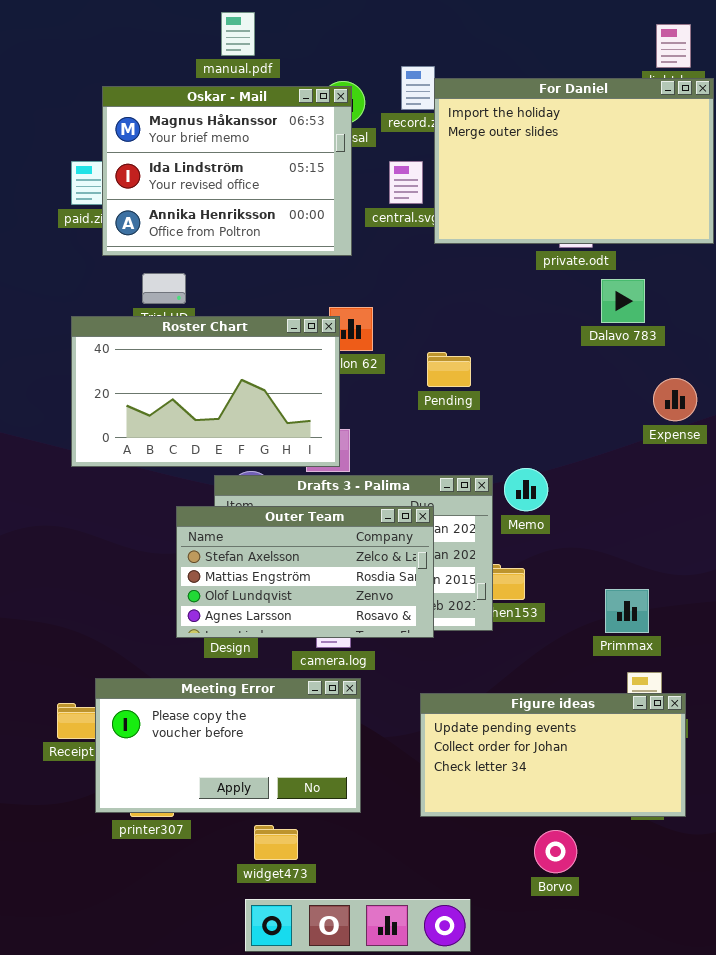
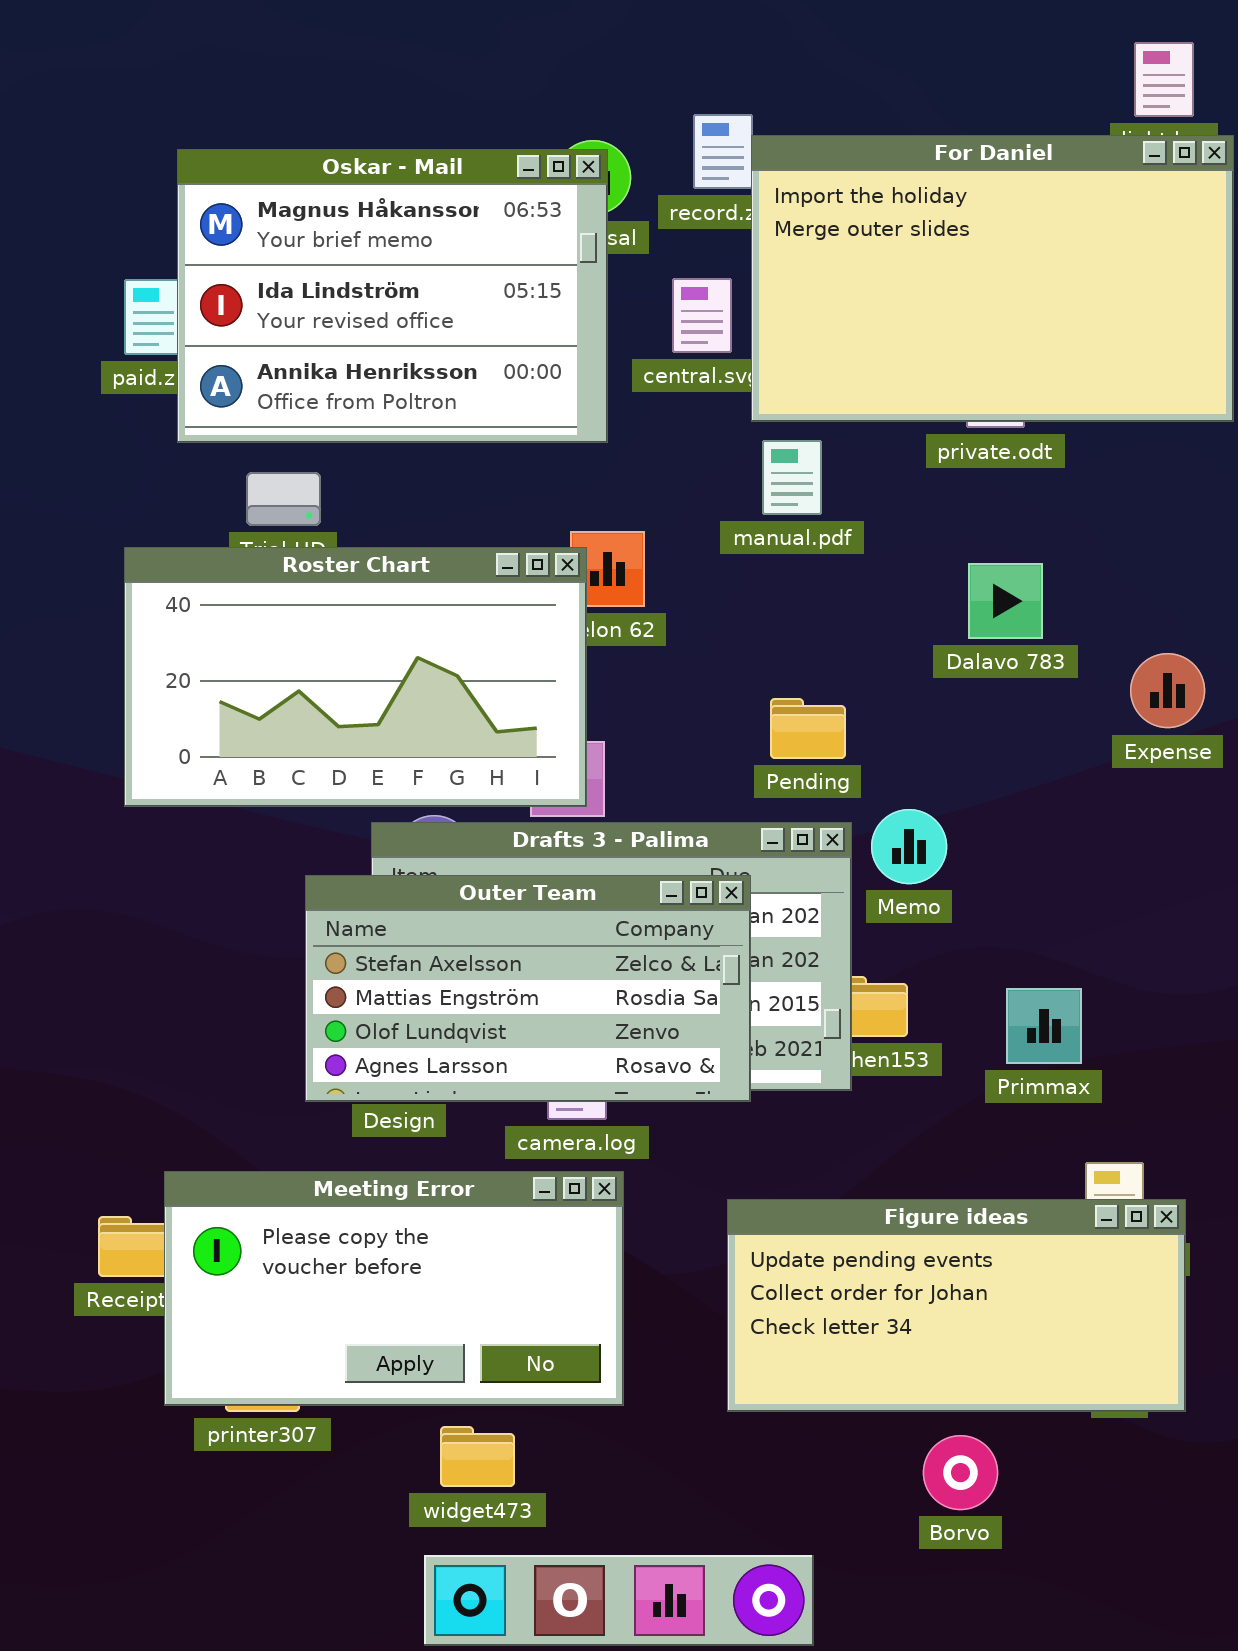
manual.pdf: [221,12,255,56] -> [762,440,822,515], moved
Dalavo 783: [601,279,645,323] -> [968,563,1043,639], moved
Pending: [427,352,471,387] -> [770,698,846,759], moved
Primmax: [605,589,649,633] -> [1006,988,1082,1064], moved

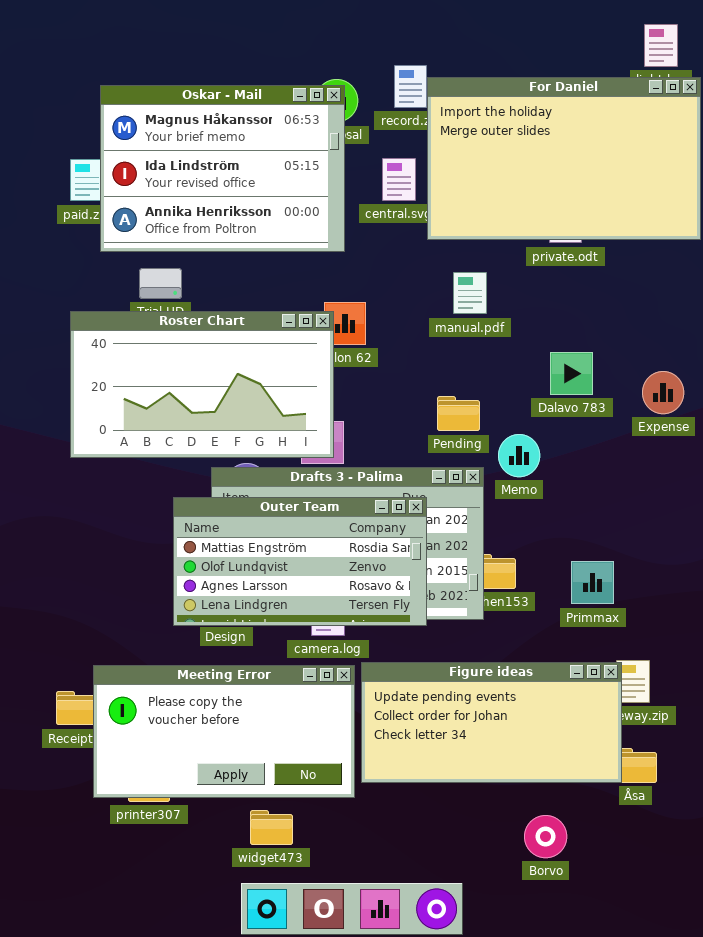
manual.pdf: [762,440,822,515] -> [453,272,487,314], moved
Dalavo 783: [968,563,1043,639] -> [550,352,593,395], moved
Memo: [871,809,947,884] -> [498,434,540,477], moved
Outer Team: [305,875,751,1102] -> [173,497,427,626], scrolled down 1 row
Figure ideas: [727,1199,1186,1412] -> [361,662,622,783], moved

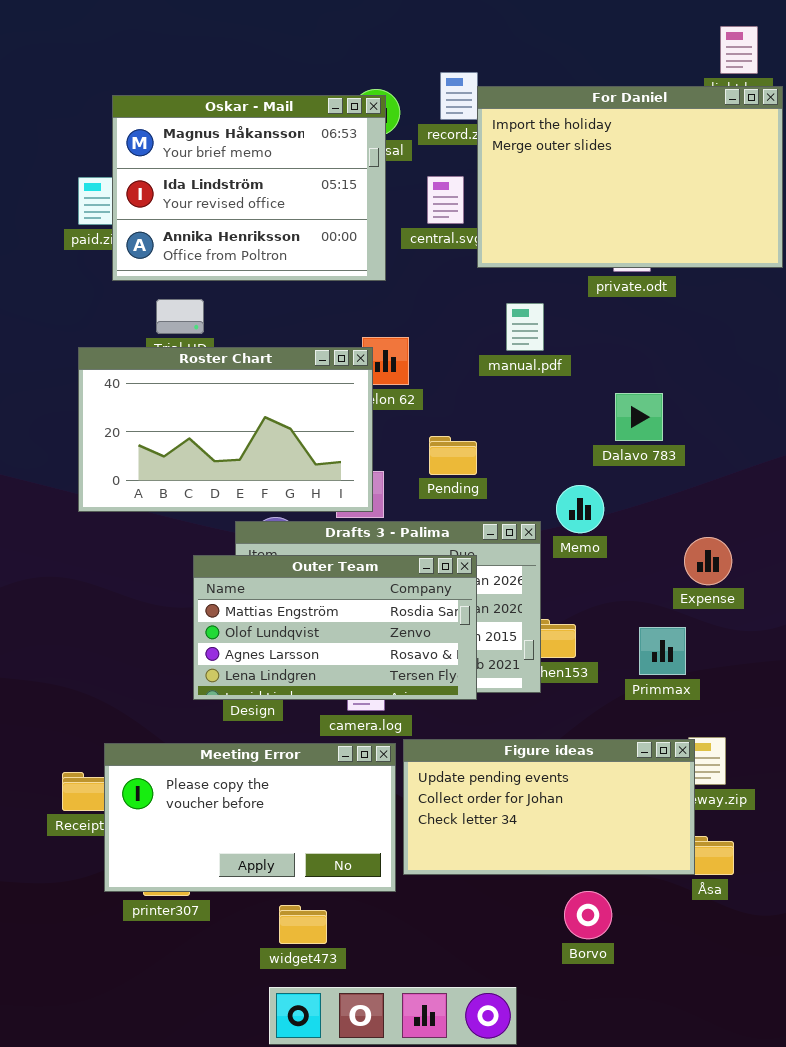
Expense: [642,371,684,414] -> [684,537,732,585], moved
Pending: [437,396,480,431] -> [429,436,477,475], moved
Borvo: [524,815,567,858] -> [564,891,612,939], moved

